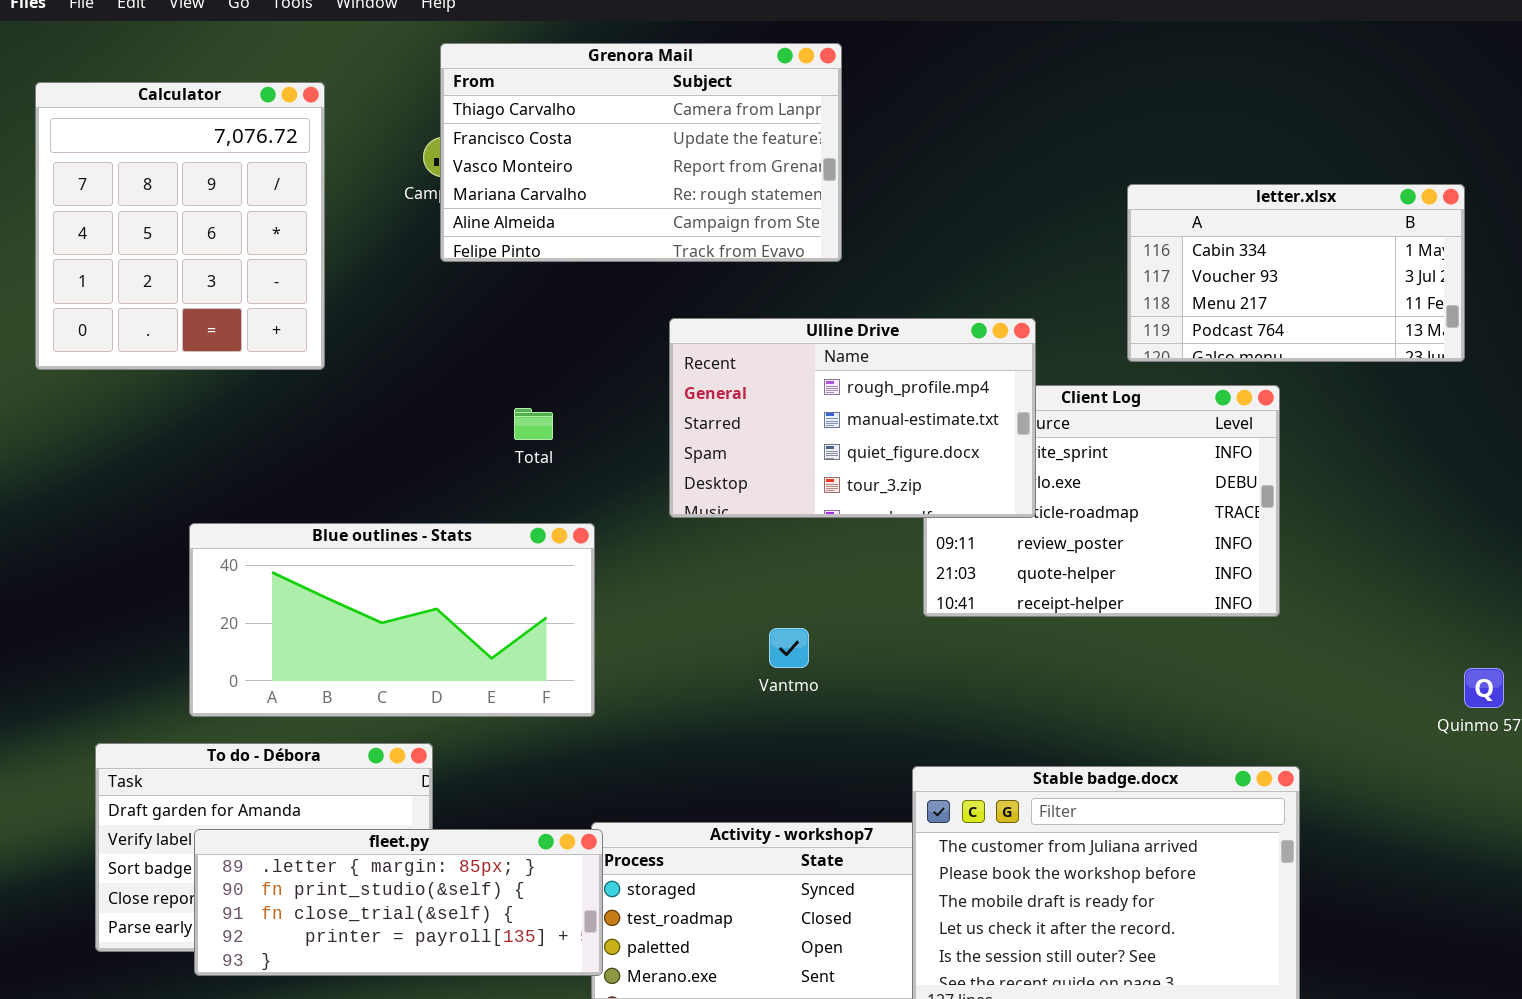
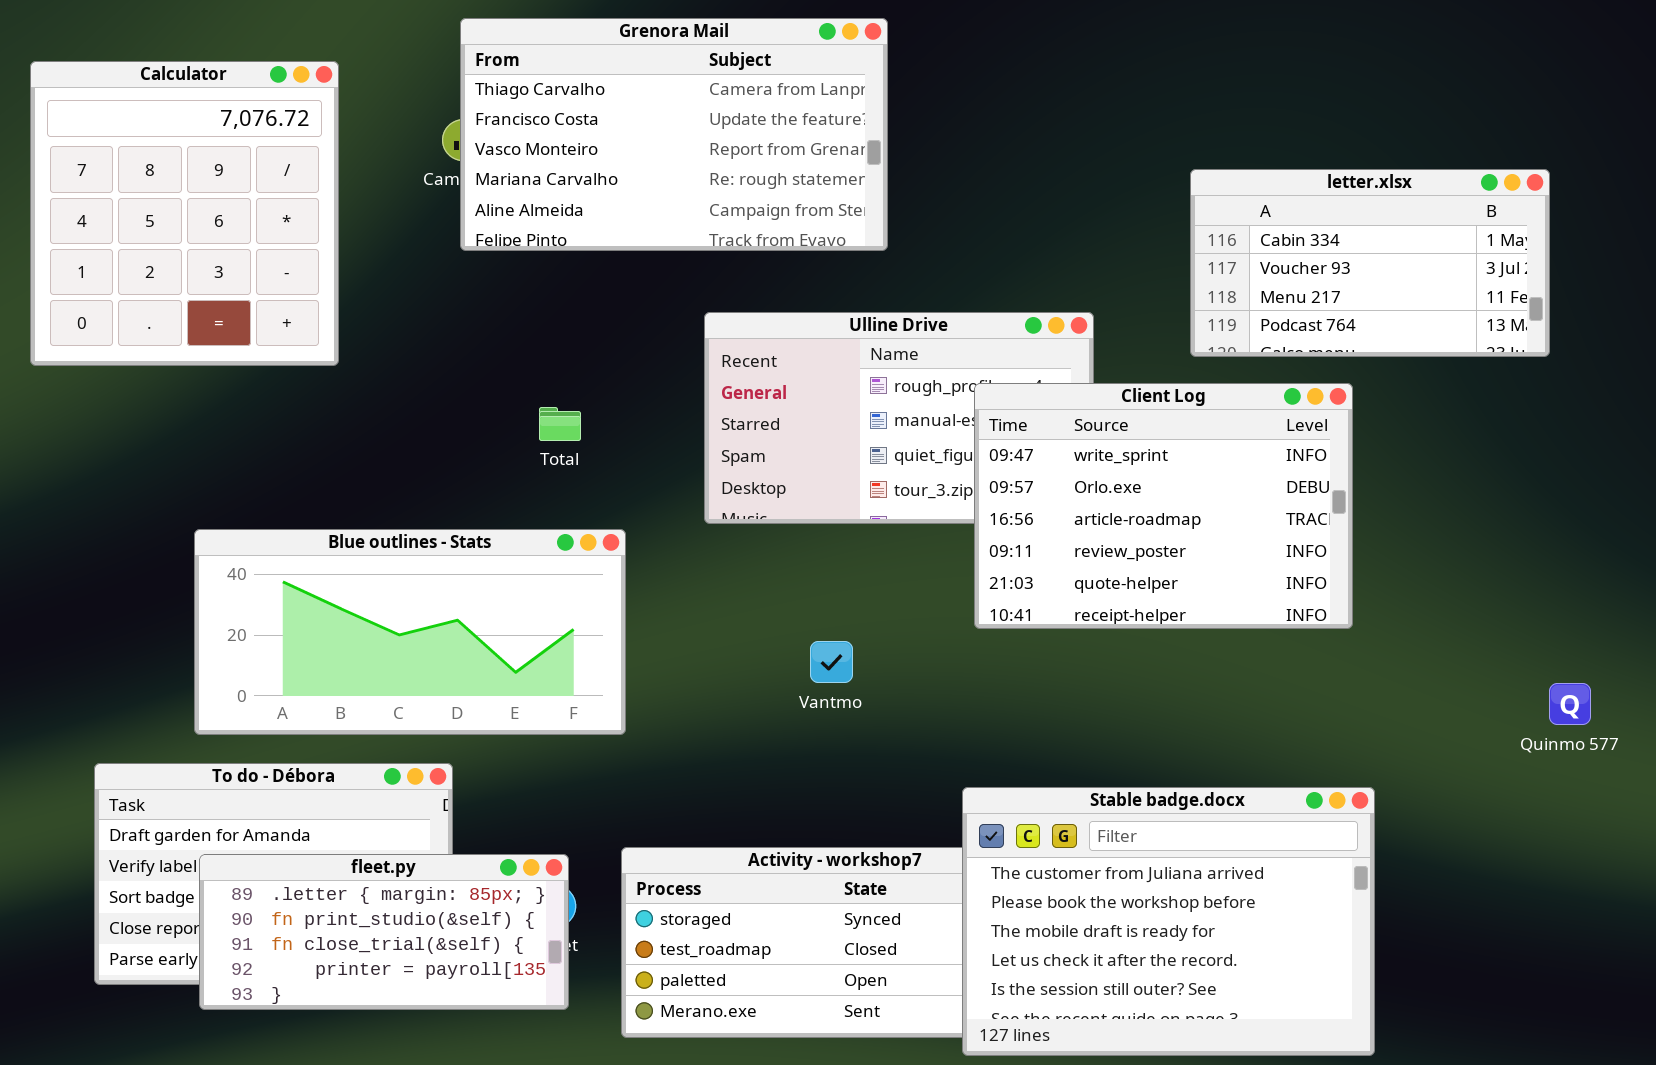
Client Log: [923,385,1280,617] -> [974,383,1353,629], raised
fleet.py: [194,829,603,976] -> [199,854,569,1010], resized

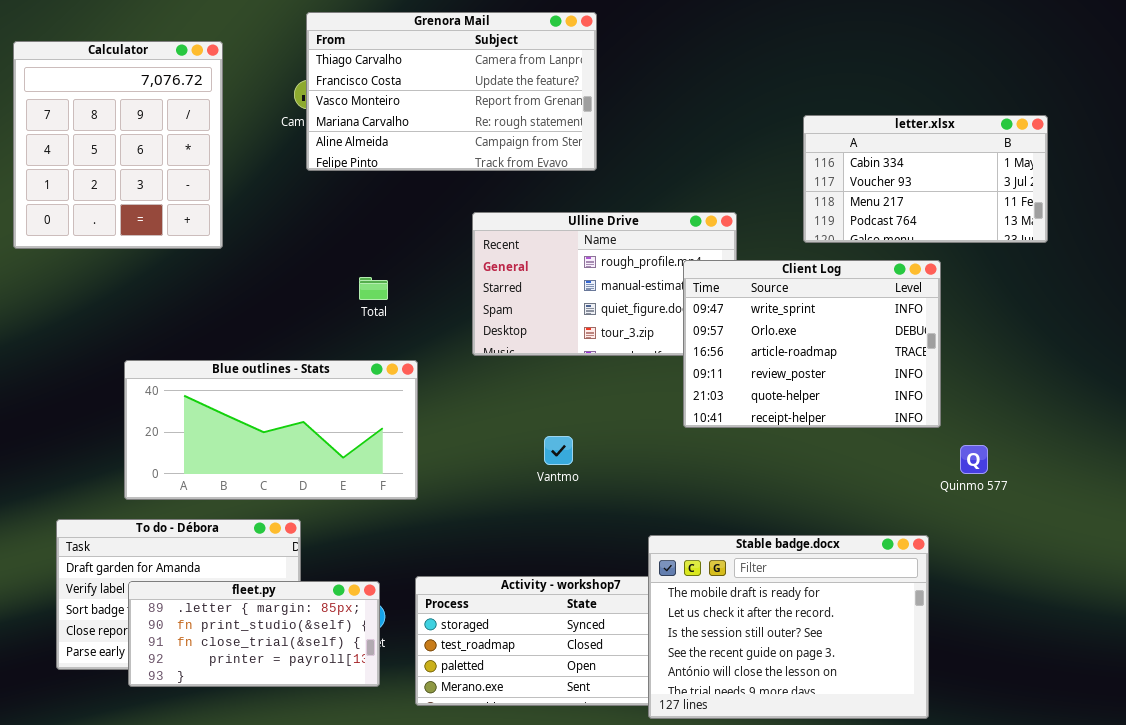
Client Log: [974,383,1353,629] -> [683,260,941,428], moved
Quinmo 577: [1549,683,1591,725] -> [960,445,988,474], moved
Stable badge.docx: [962,787,1375,1056] -> [648,535,929,719], scrolled down 2 rows

